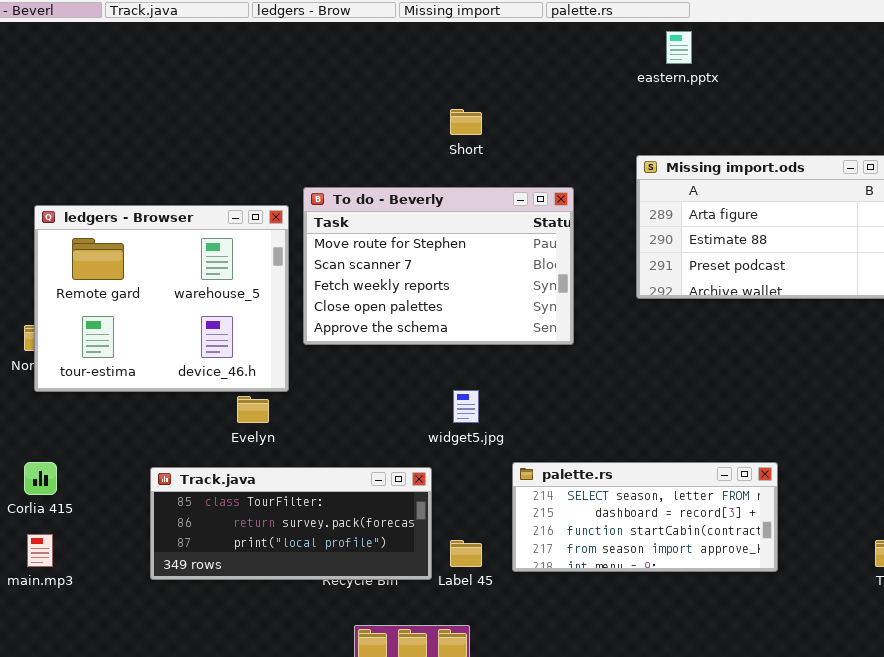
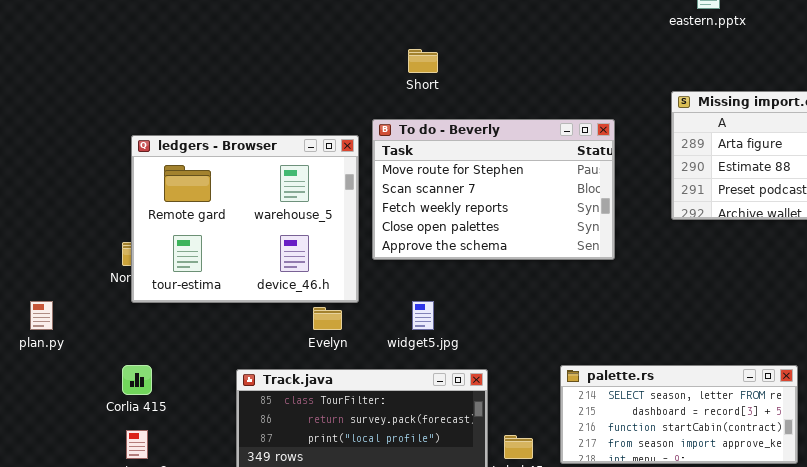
Short: [450,109,482,135] -> [408,49,438,73], moved
widget5.jpg: [453,390,479,423] -> [412,301,434,330], moved

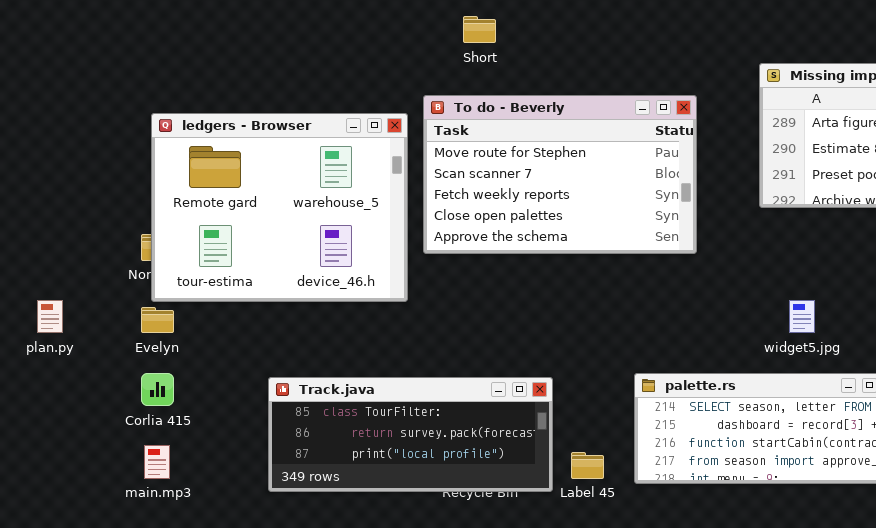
widget5.jpg: [412,301,434,330] -> [789,300,815,333], moved
Evelyn: [313,307,342,330] -> [141,307,174,333], moved

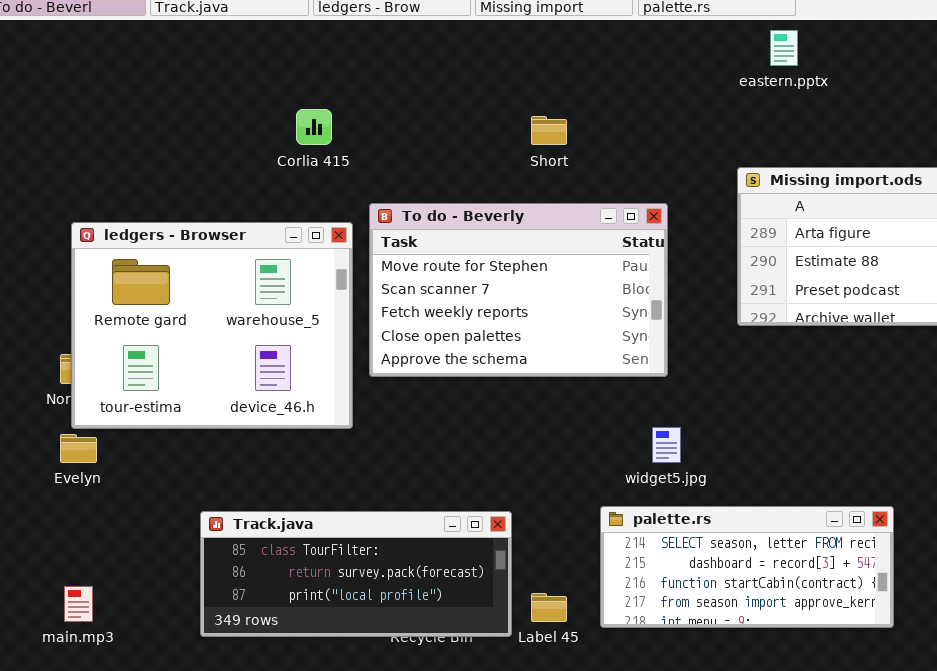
Short: [463,16,496,43] -> [531,116,567,145], moved
widget5.jpg: [789,300,815,333] -> [652,427,681,463], moved
Corlia 415: [141,373,174,406] -> [296,109,332,145], moved

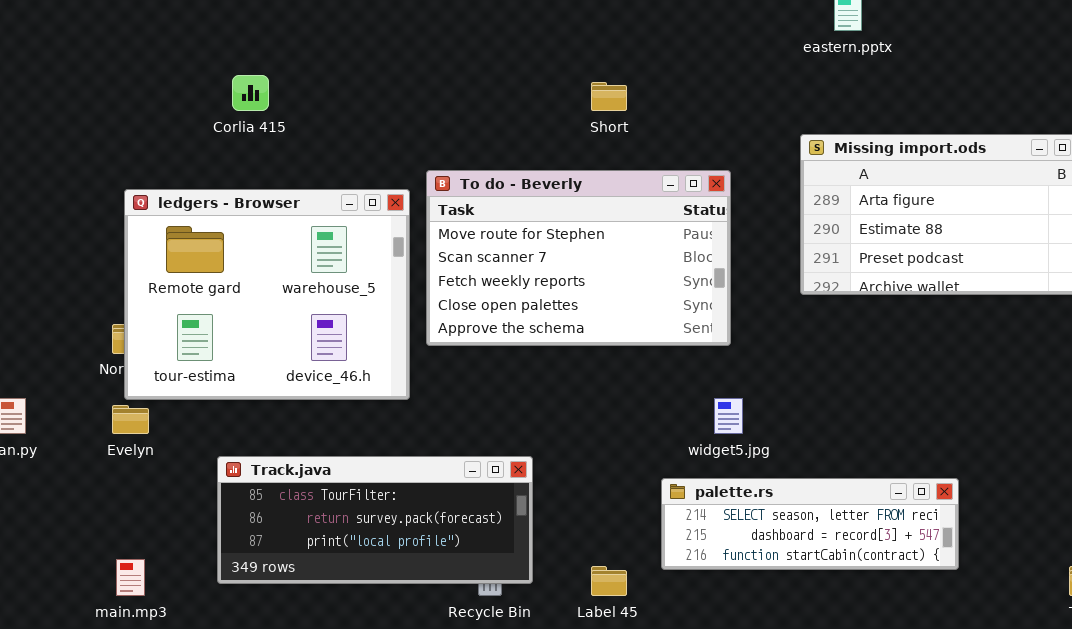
Corlia 415: [296,109,332,145] -> [232,75,269,111], moved
palette.rs: [600,506,894,628] -> [661,478,959,570], resized
Track.java: [200,511,512,637] -> [217,456,533,584], moved

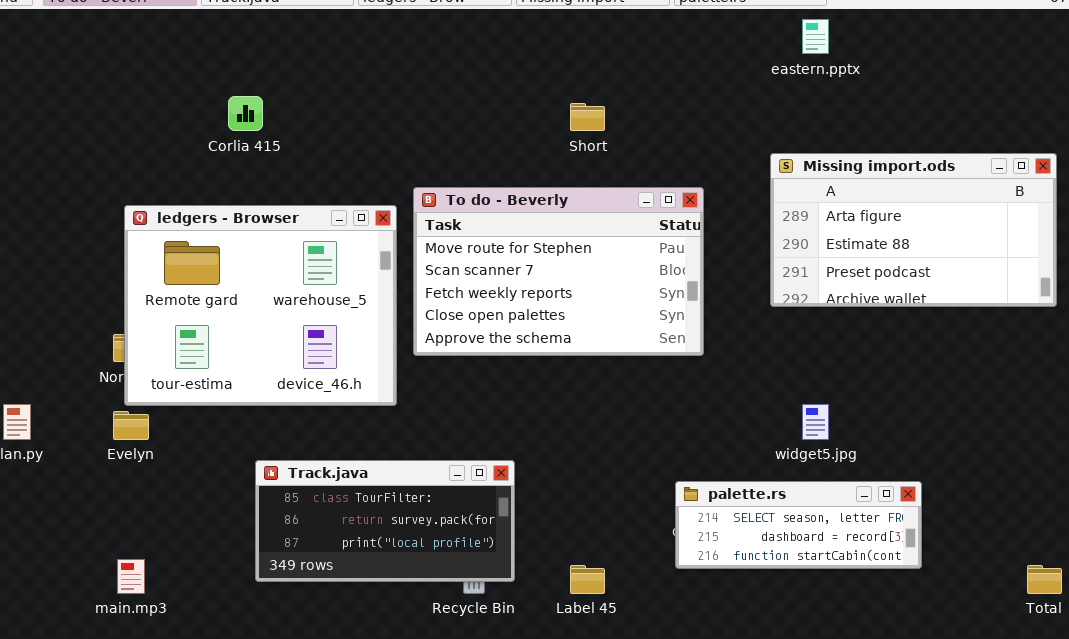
widget5.jpg: [714,398,743,434] -> [802,404,829,440], moved
Track.java: [217,456,533,584] -> [255,460,515,582], resized
palette.rs: [661,478,959,570] -> [675,481,922,569], resized

